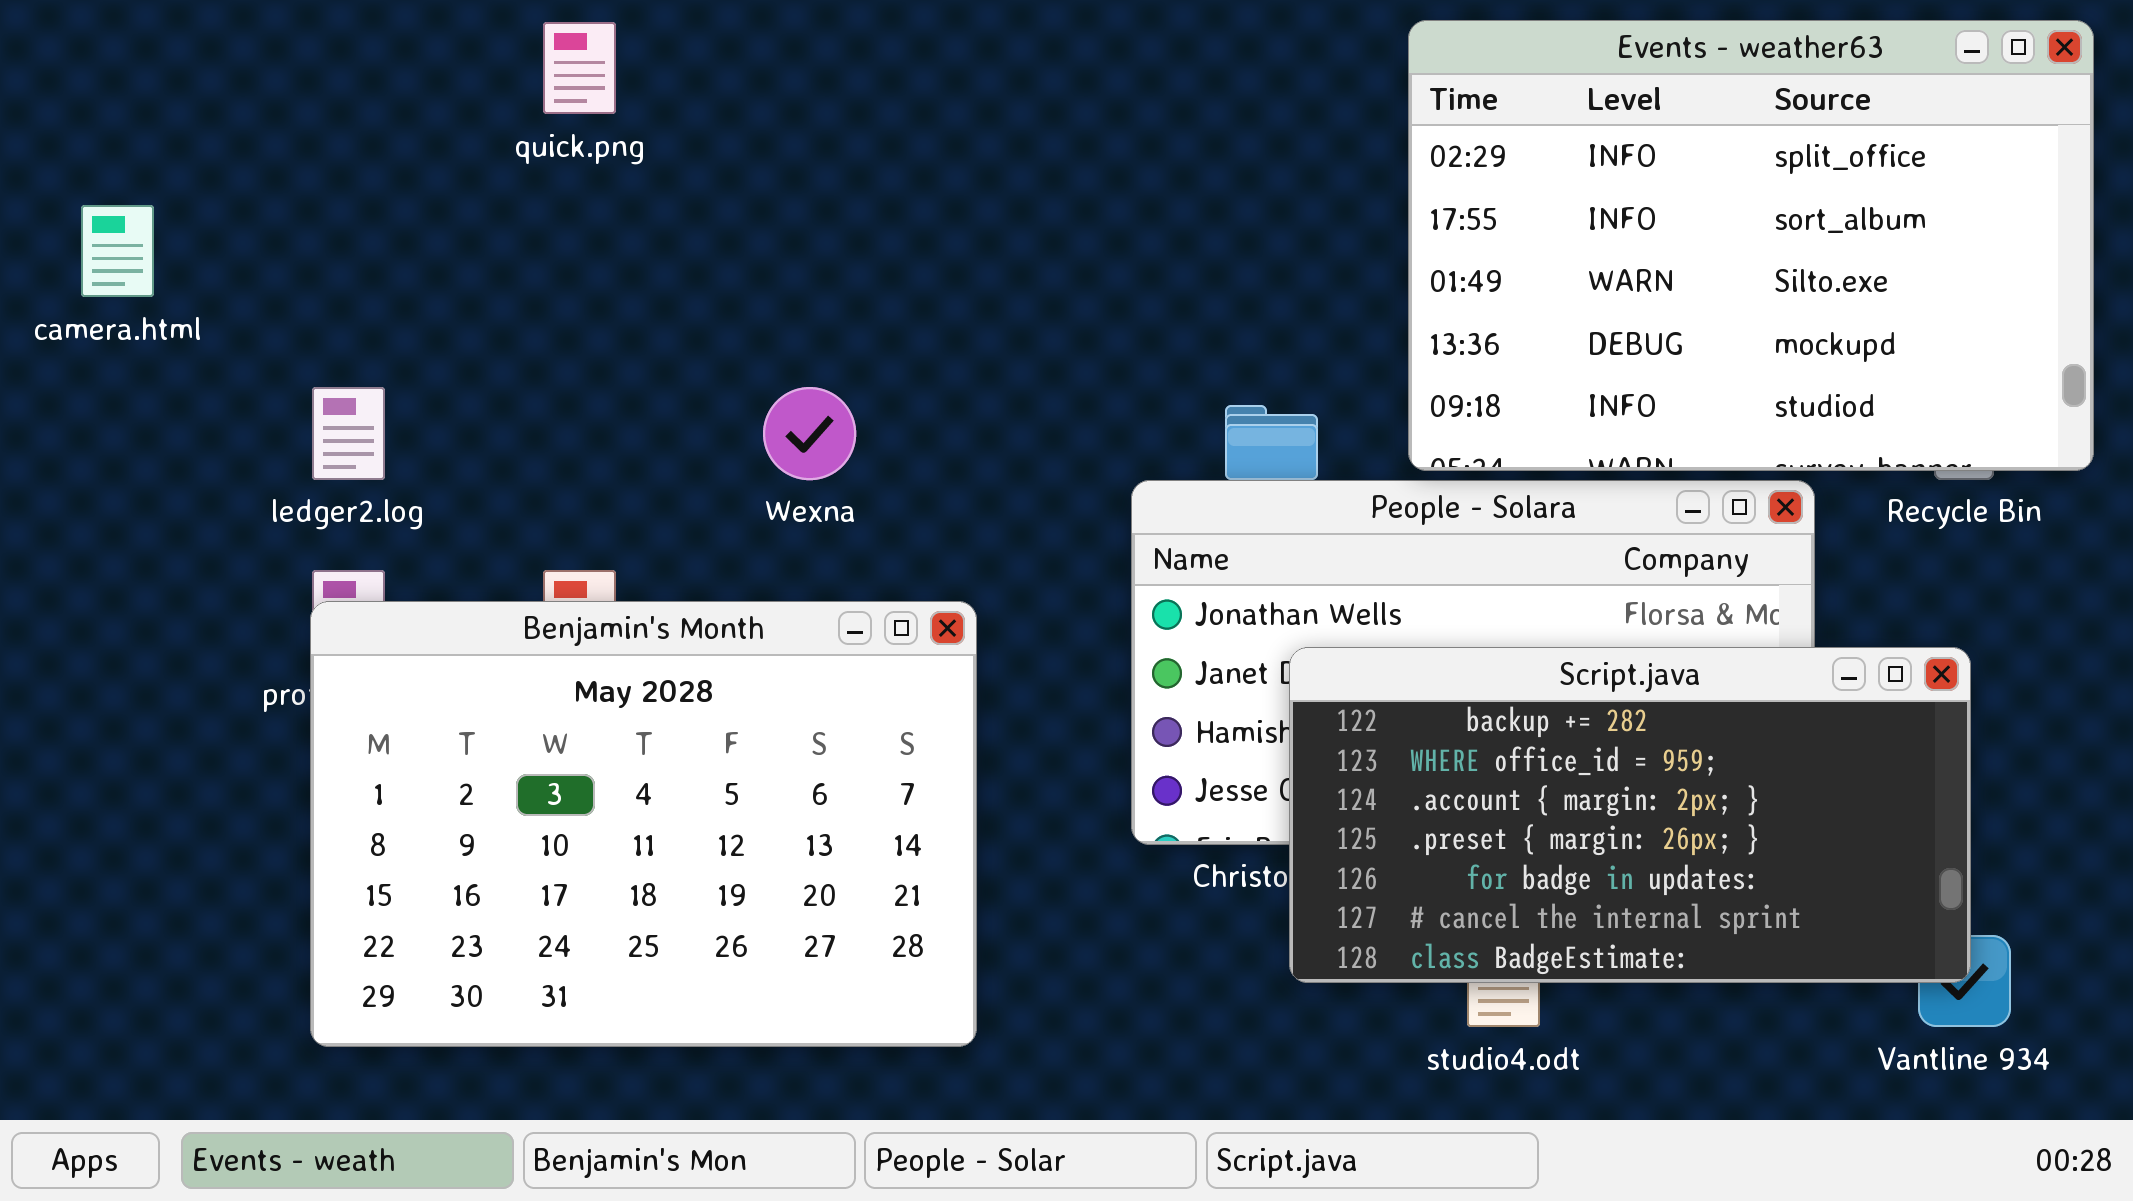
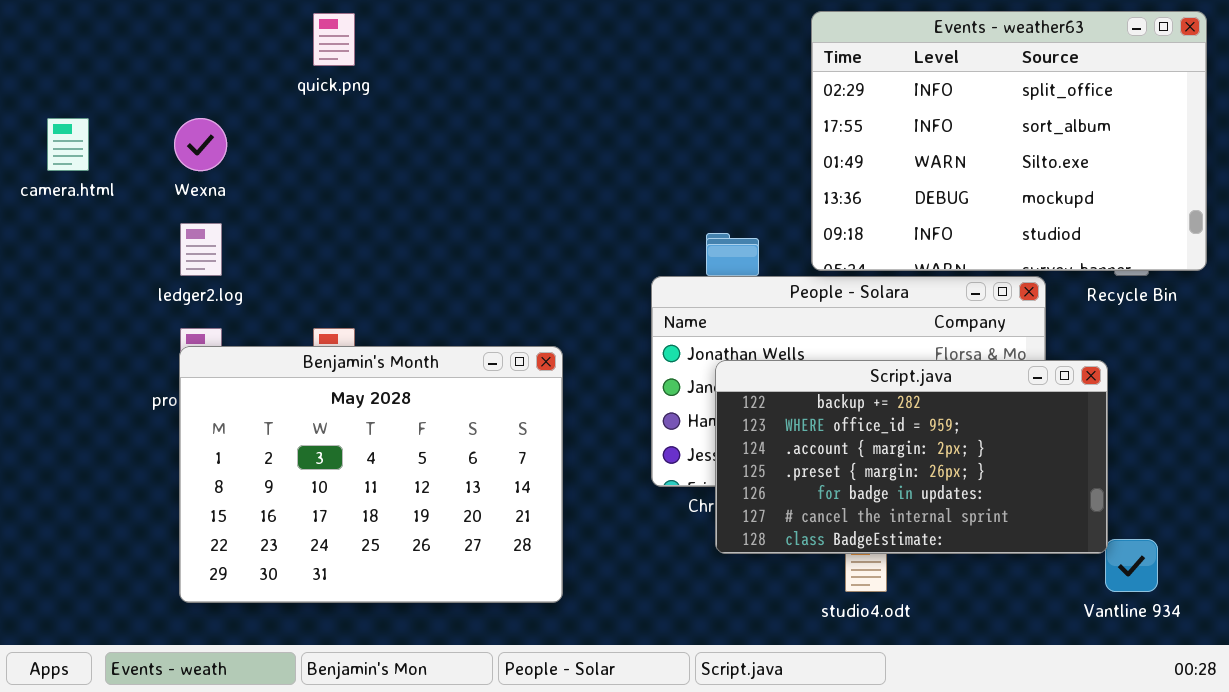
Wexna: [763,387,856,480] -> [174,118,227,171], moved
Script.java: [1289,647,1971,983] -> [715,360,1108,554], moved

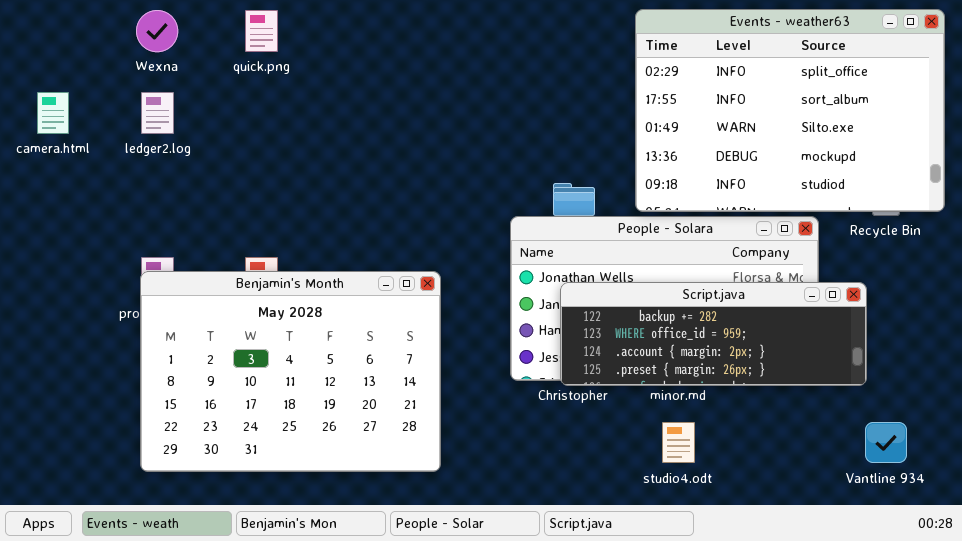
Wexna: [174,118,227,171] -> [136,10,178,52], moved
ledger2.log: [180,223,222,276] -> [141,92,174,134], moved
Script.java: [715,360,1108,554] -> [560,282,867,386], resized

